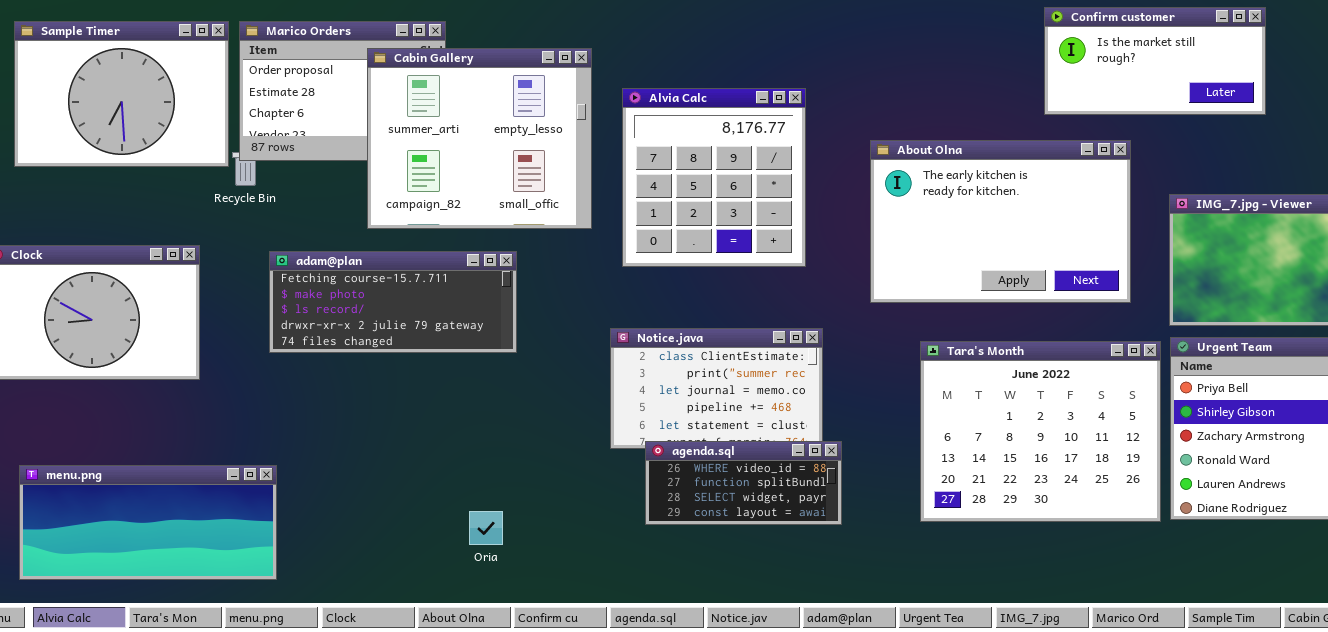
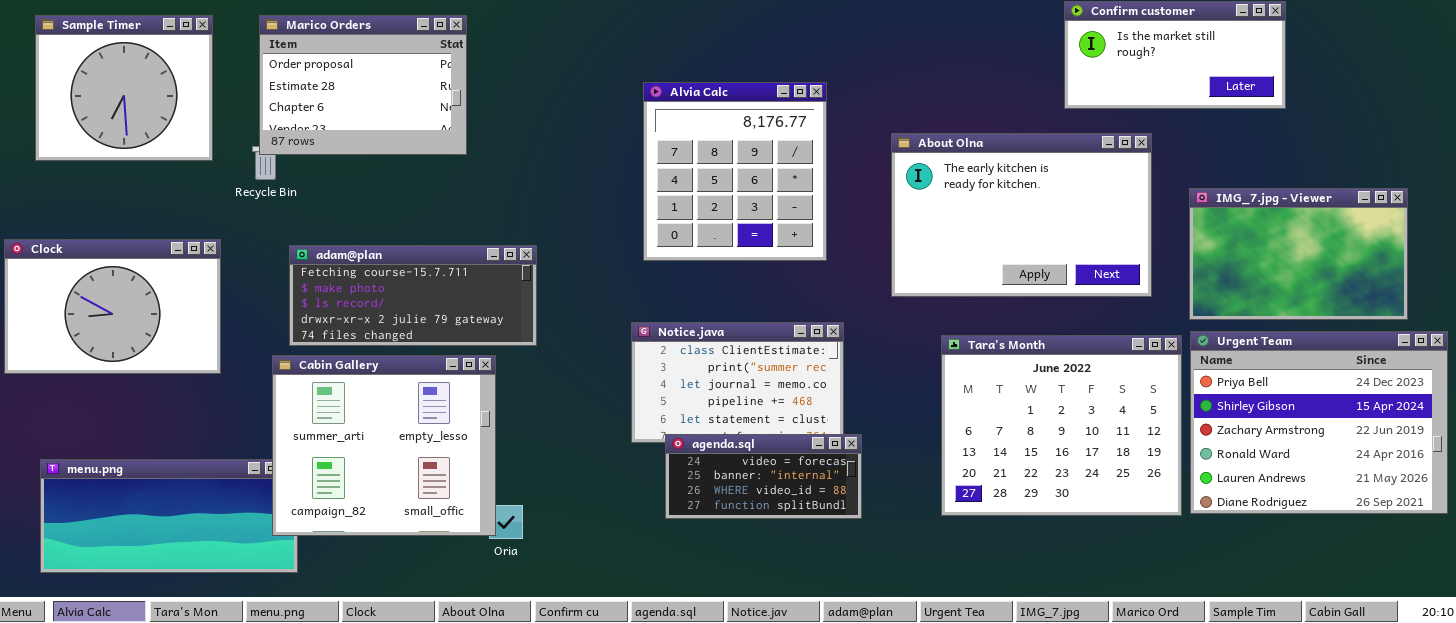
Sample Timer: [14,21,229,167] -> [35,15,213,161], resized
Cabin Gallery: [367,48,592,229] -> [272,355,496,536], moved
agenda.sql: [645,441,842,525] -> [665,434,862,519], scrolled up 2 rows

